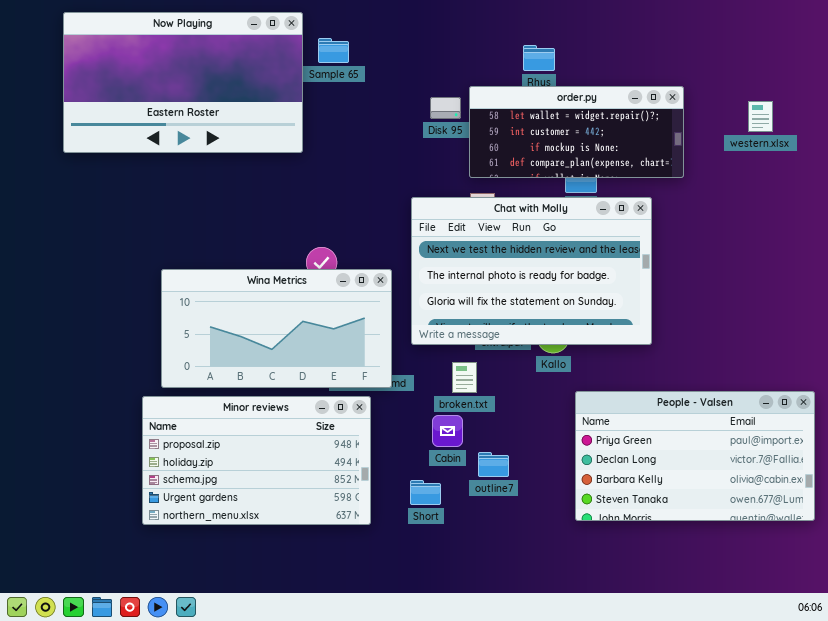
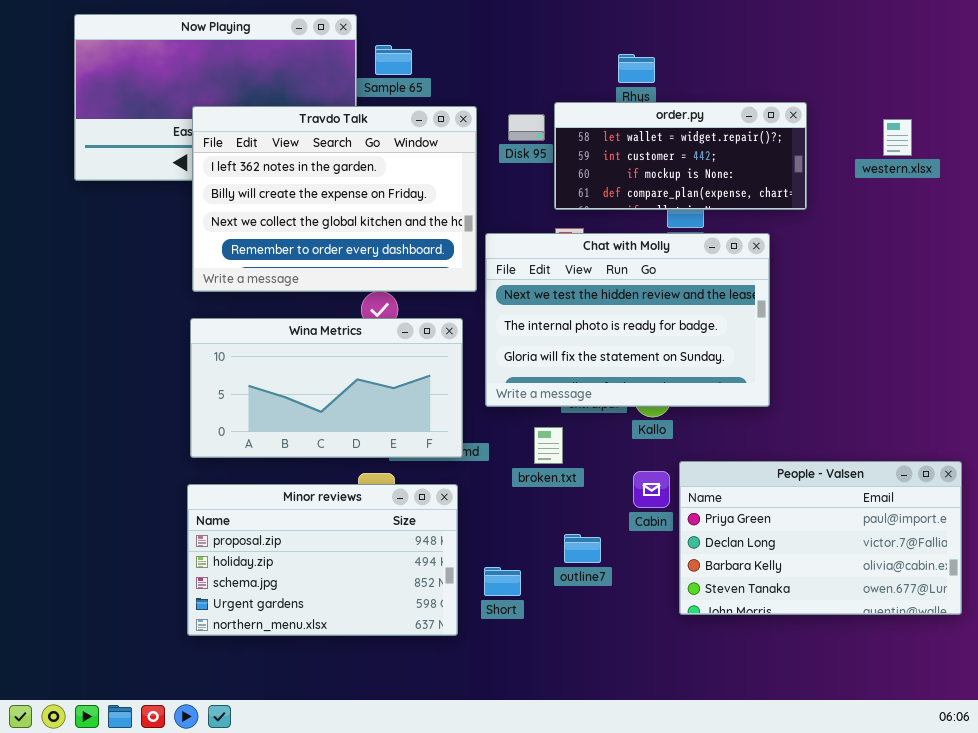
Travdo Talk: none -> [192,106,477,292], opened
Minor reviews: [142,396,371,525] -> [187,484,458,636], moved
Cabin: [432,415,463,447] -> [633,471,670,508], moved

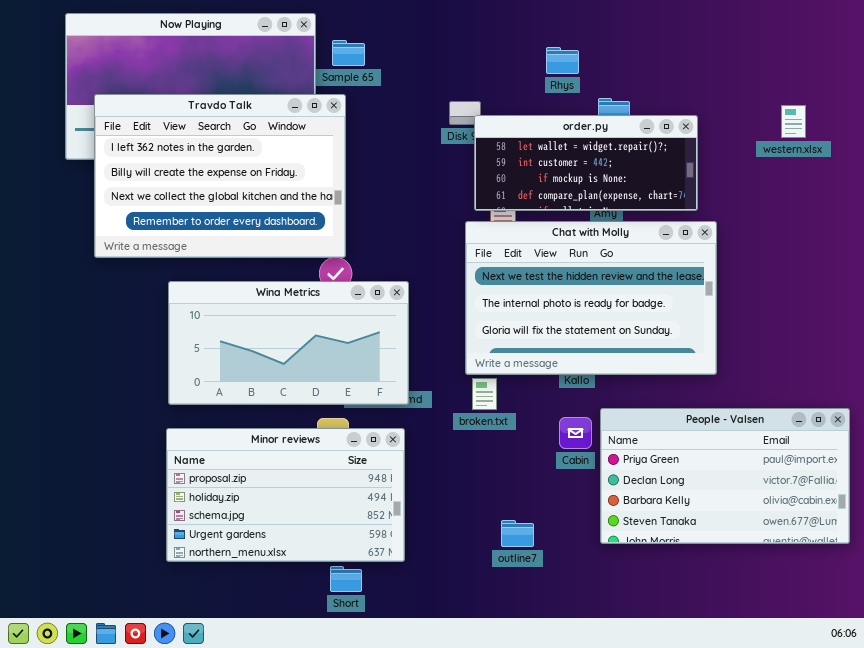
order.py: [554,102,807,210] -> [474,115,698,211], moved
Travdo Talk: [192,106,477,292] -> [94,94,346,258], moved
Chat with Molly: [485,233,770,407] -> [465,221,717,375], moved
outline7: [564,534,601,563] -> [501,520,534,547], moved
Short: [484,567,521,596] -> [330,566,362,592], moved

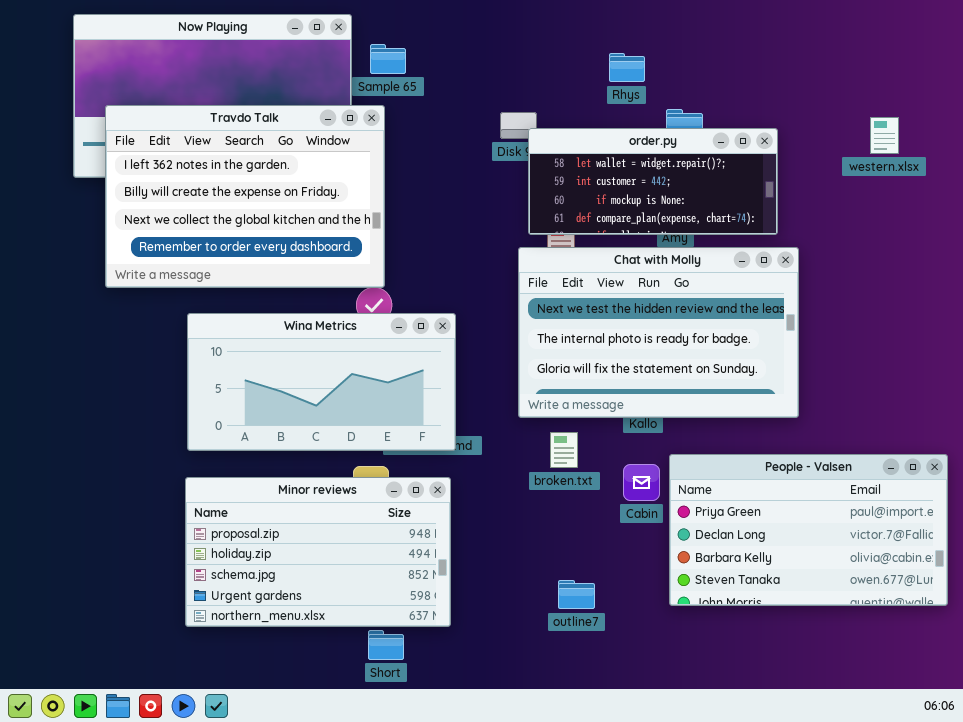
broken.txt: [472,378,497,410] -> [550,432,578,468], moved

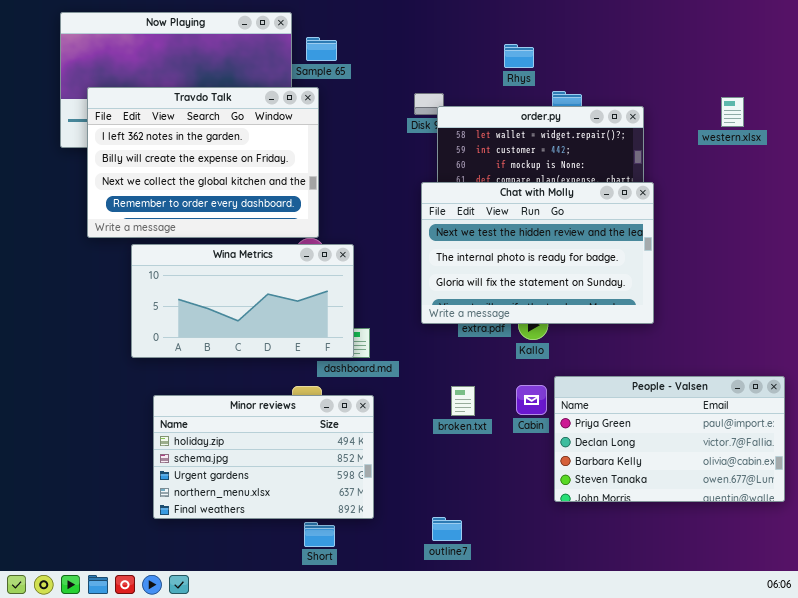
Chat with Molly: [518,247,799,418] -> [421,182,654,324], moved
Wina Metrics: [187,313,456,451] -> [131,244,354,358], moved
broken.txt: [550,432,578,468] -> [451,386,475,416], moved
Minor reviews: [185,477,451,627] -> [153,395,374,519], scrolled down 1 row
outline7: [558,580,595,609] -> [432,517,462,541], moved

